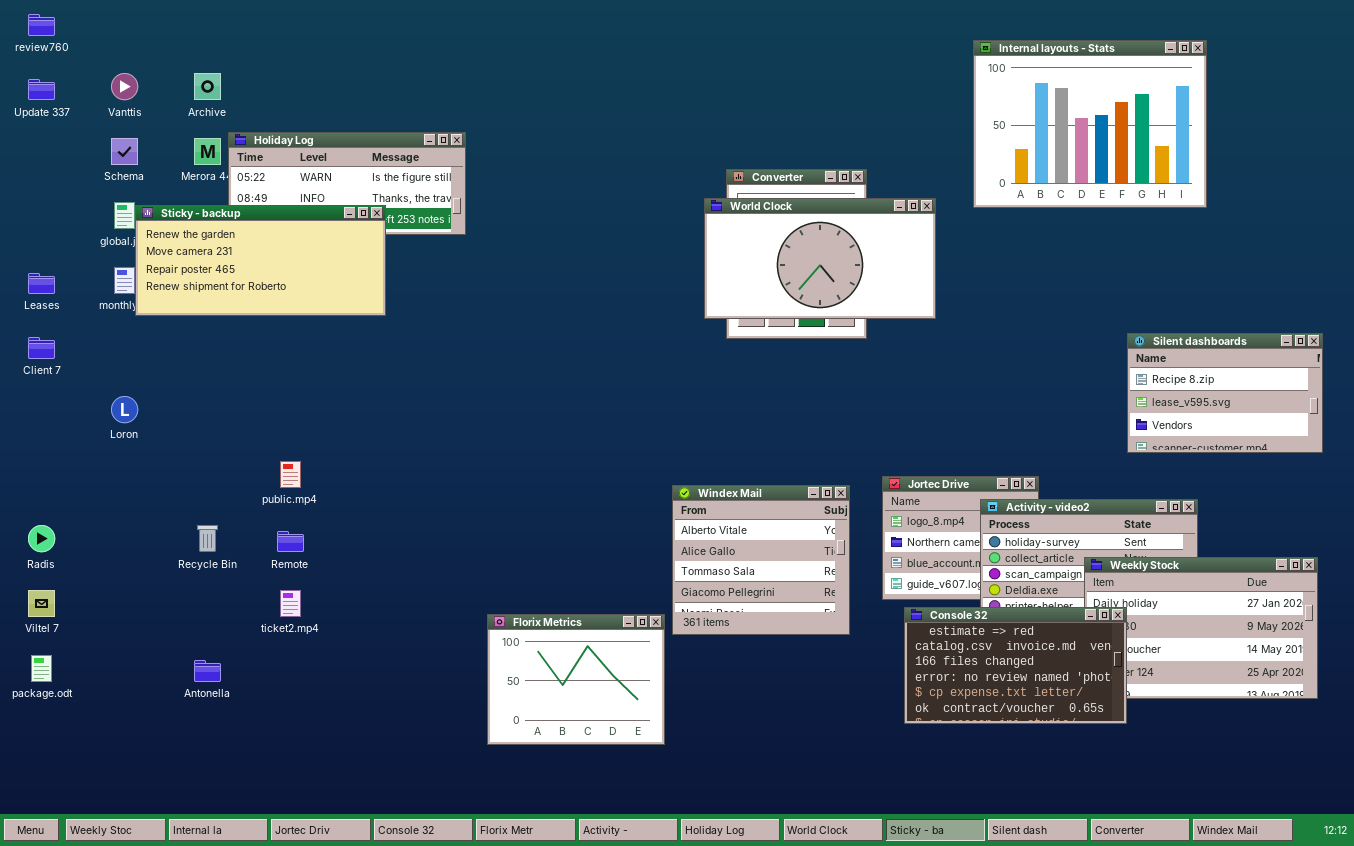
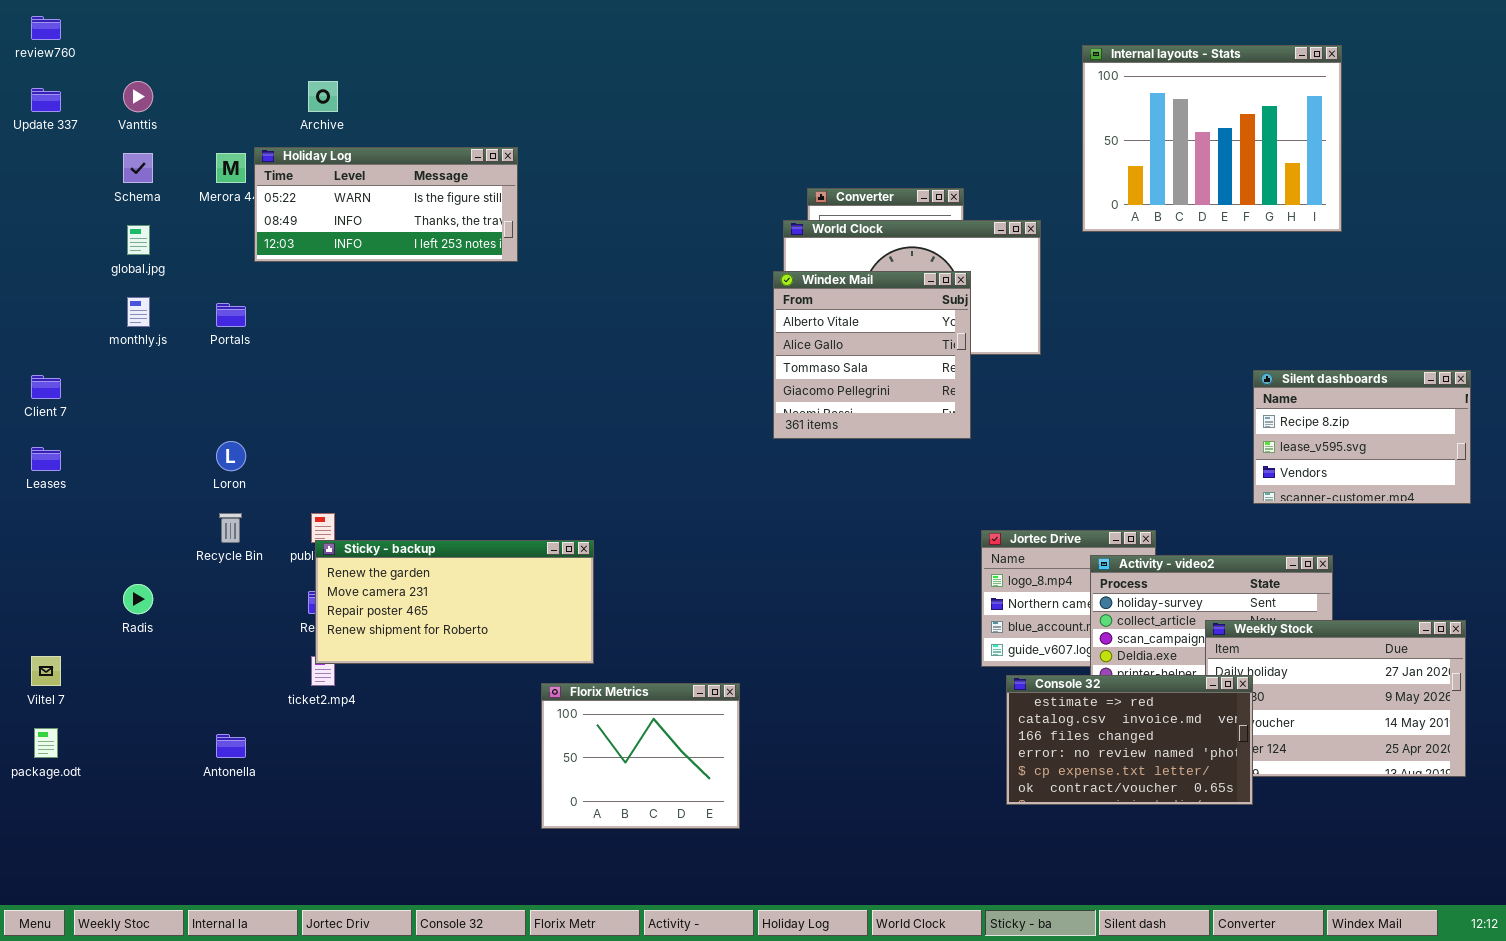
Archive: [194,73,221,100] -> [308,81,338,112], moved
Sticky - backup: [135,205,386,316] -> [315,540,594,664], moved
Leases: [28,273,55,294] -> [31,447,61,471], moved
Loron: [111,396,138,423] -> [216,441,246,471], moved
Windex Mail: [672,485,850,635] -> [773,271,971,439], moved
Radis: [28,525,55,552] -> [123,584,153,614], moved
Recycle Bin: [197,525,218,552] -> [219,513,242,543], moved

